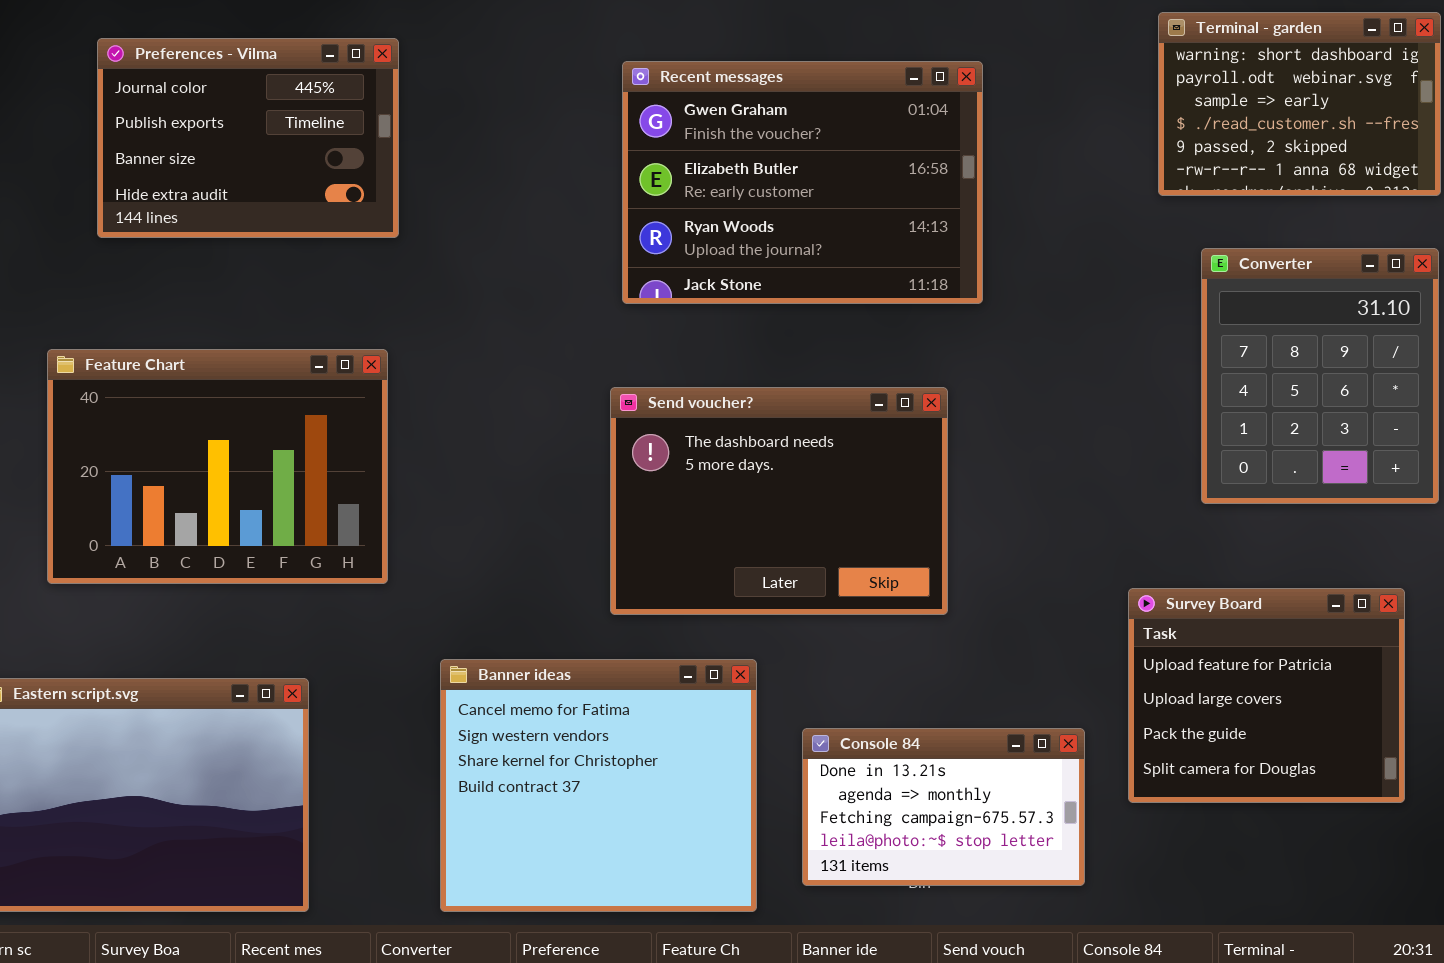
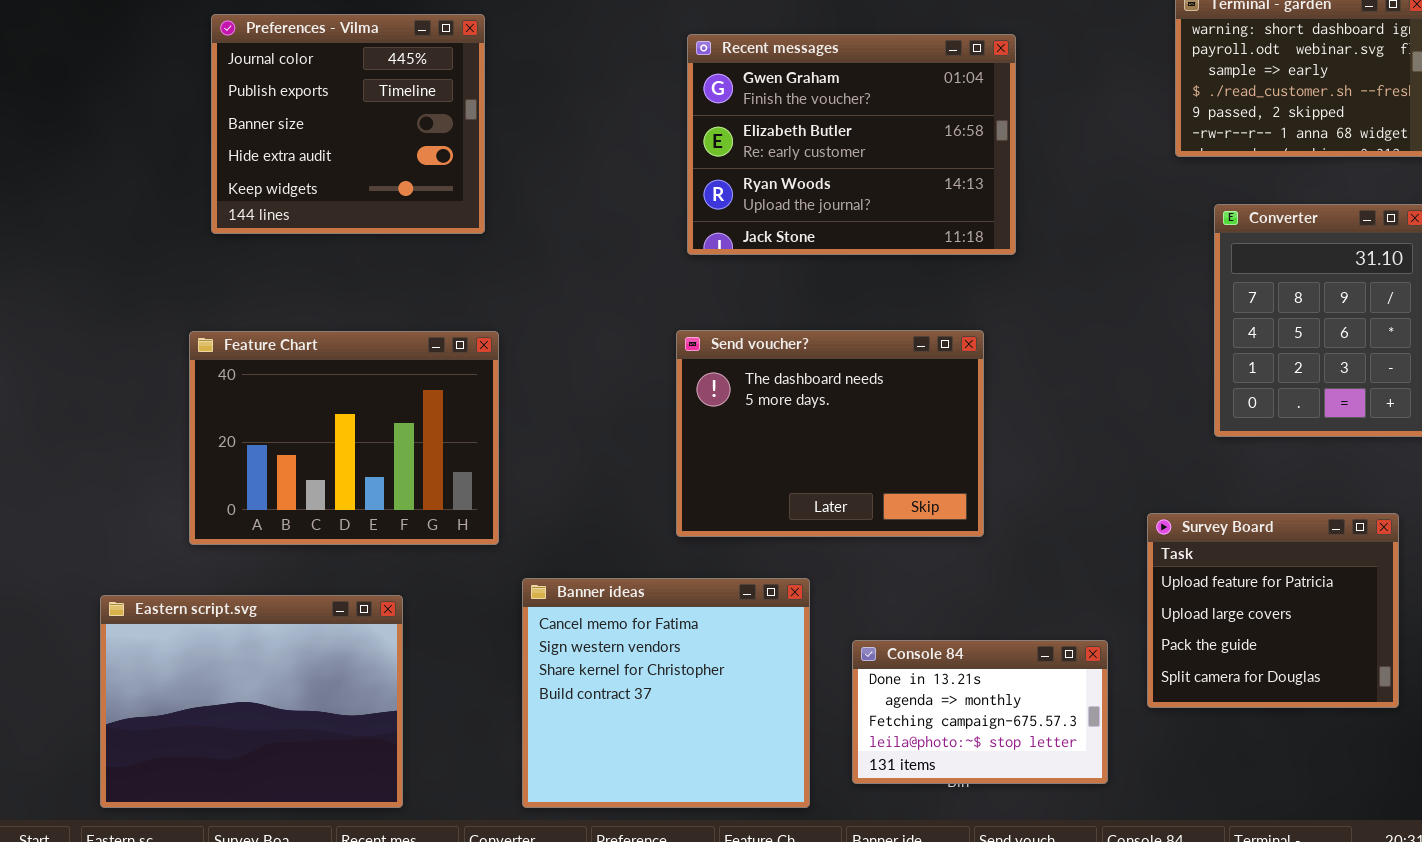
Preferences - Vilma: [97,38,399,238] -> [211,14,485,234], resized
Feature Chart: [47,349,388,584] -> [189,331,499,545], moved

